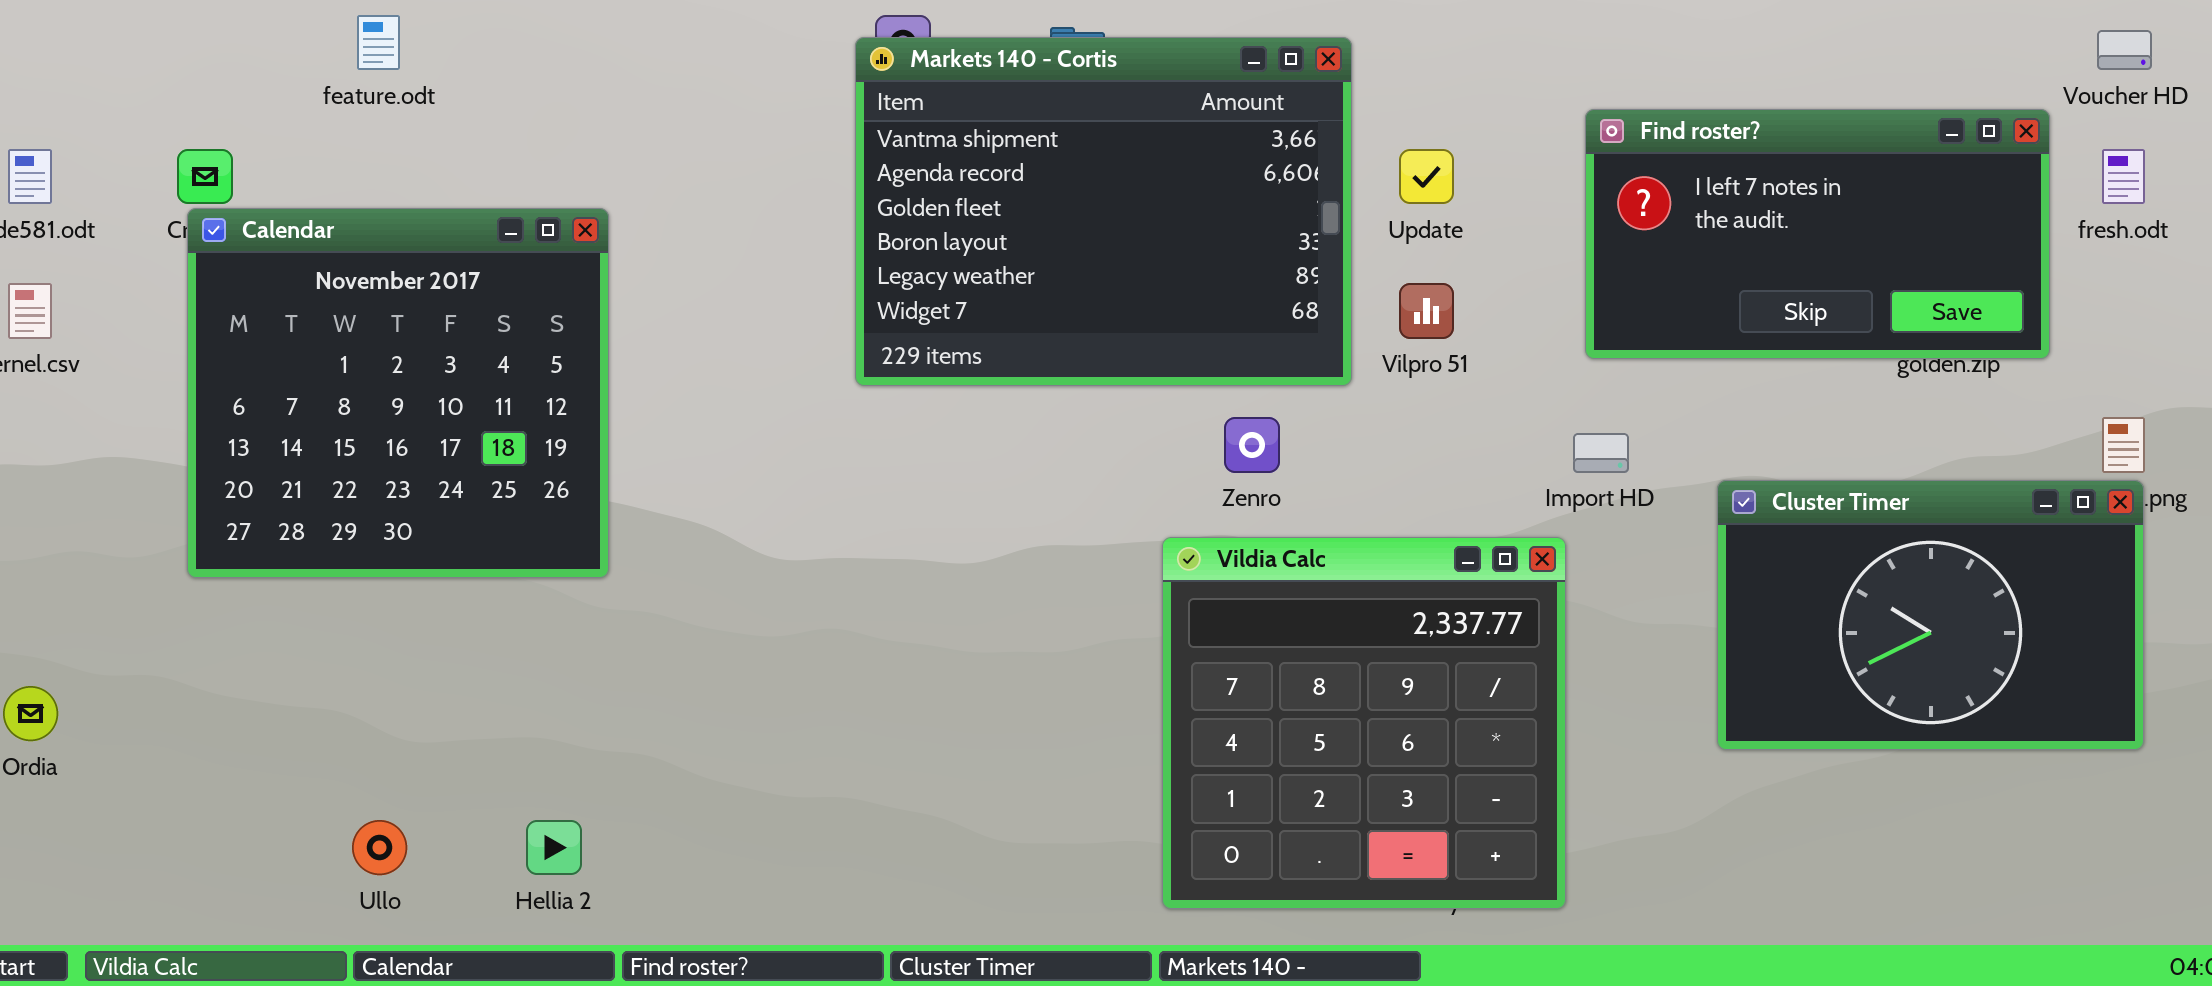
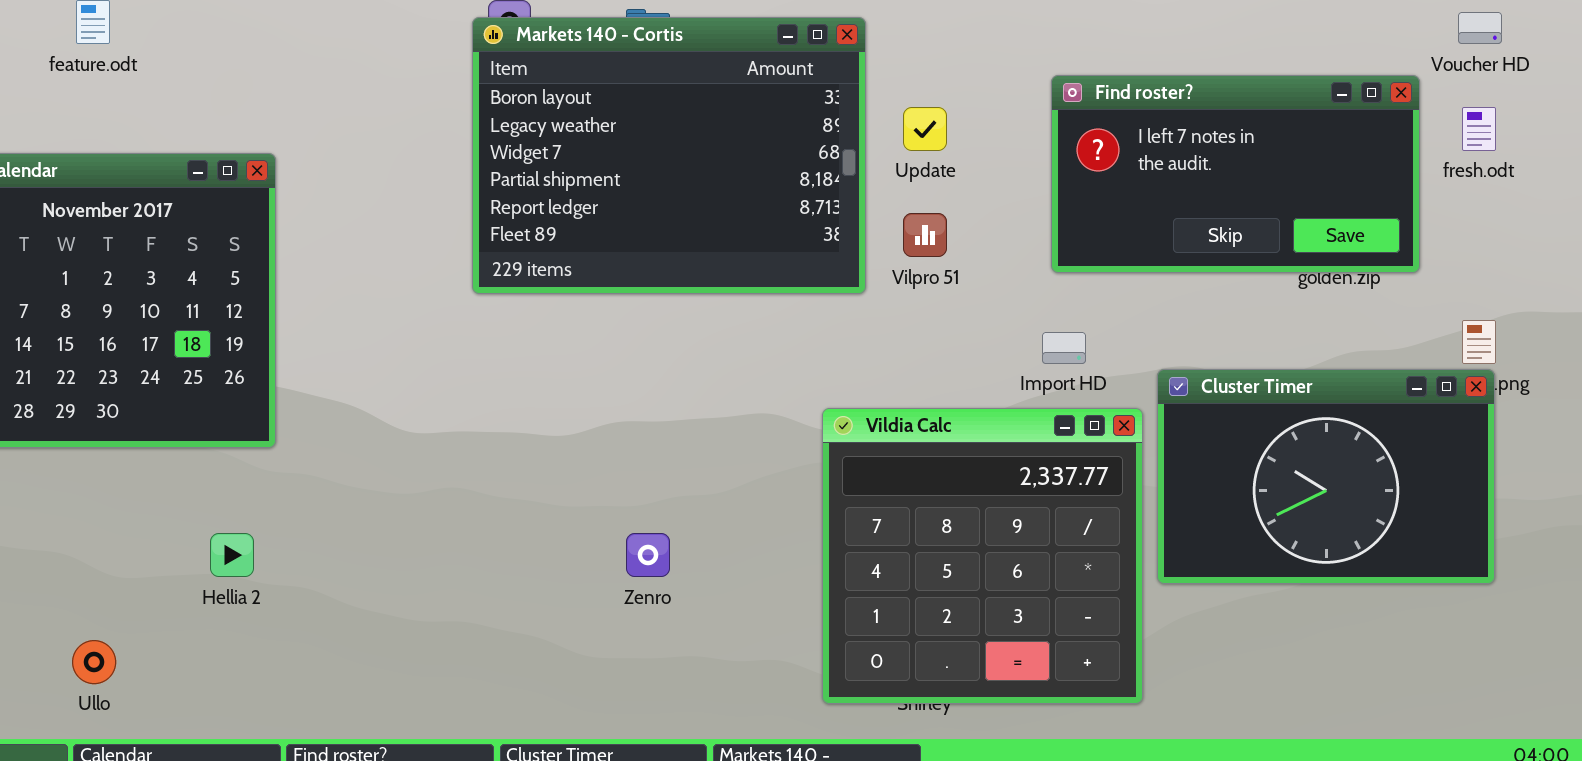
Markets 140 - Cortis: [855,37,1352,386] -> [472,17,866,294], scrolled down 3 rows
Zenro: [1224,417,1280,473] -> [626,533,670,577], moved
Vildia Calc: [1162,537,1566,909] -> [822,408,1143,704], moved
Hellia 2: [526,820,582,875] -> [210,533,254,577], moved

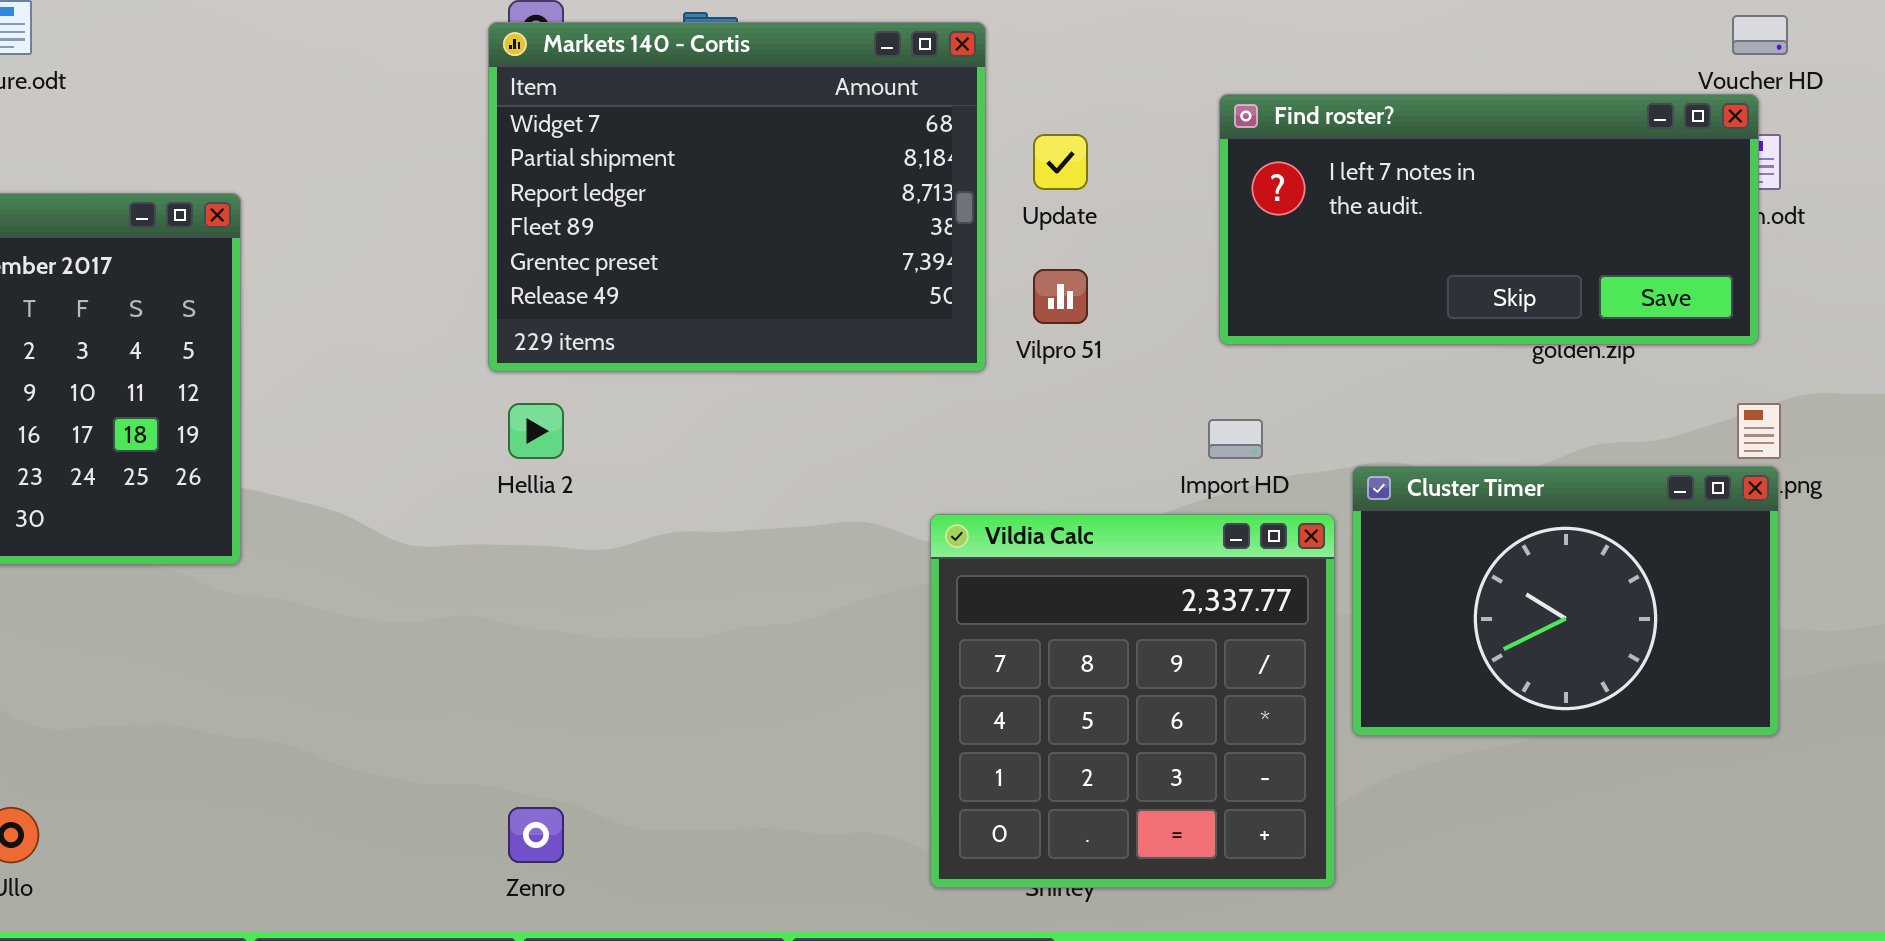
Markets 140 - Cortis: [472,17,866,294] -> [488,22,986,372], scrolled down 2 rows
Find roster?: [1051,75,1420,273] -> [1219,94,1759,345], resized
Hellia 2: [210,533,254,577] -> [508,403,564,459], moved
Zenro: [626,533,670,577] -> [508,807,564,863], moved

